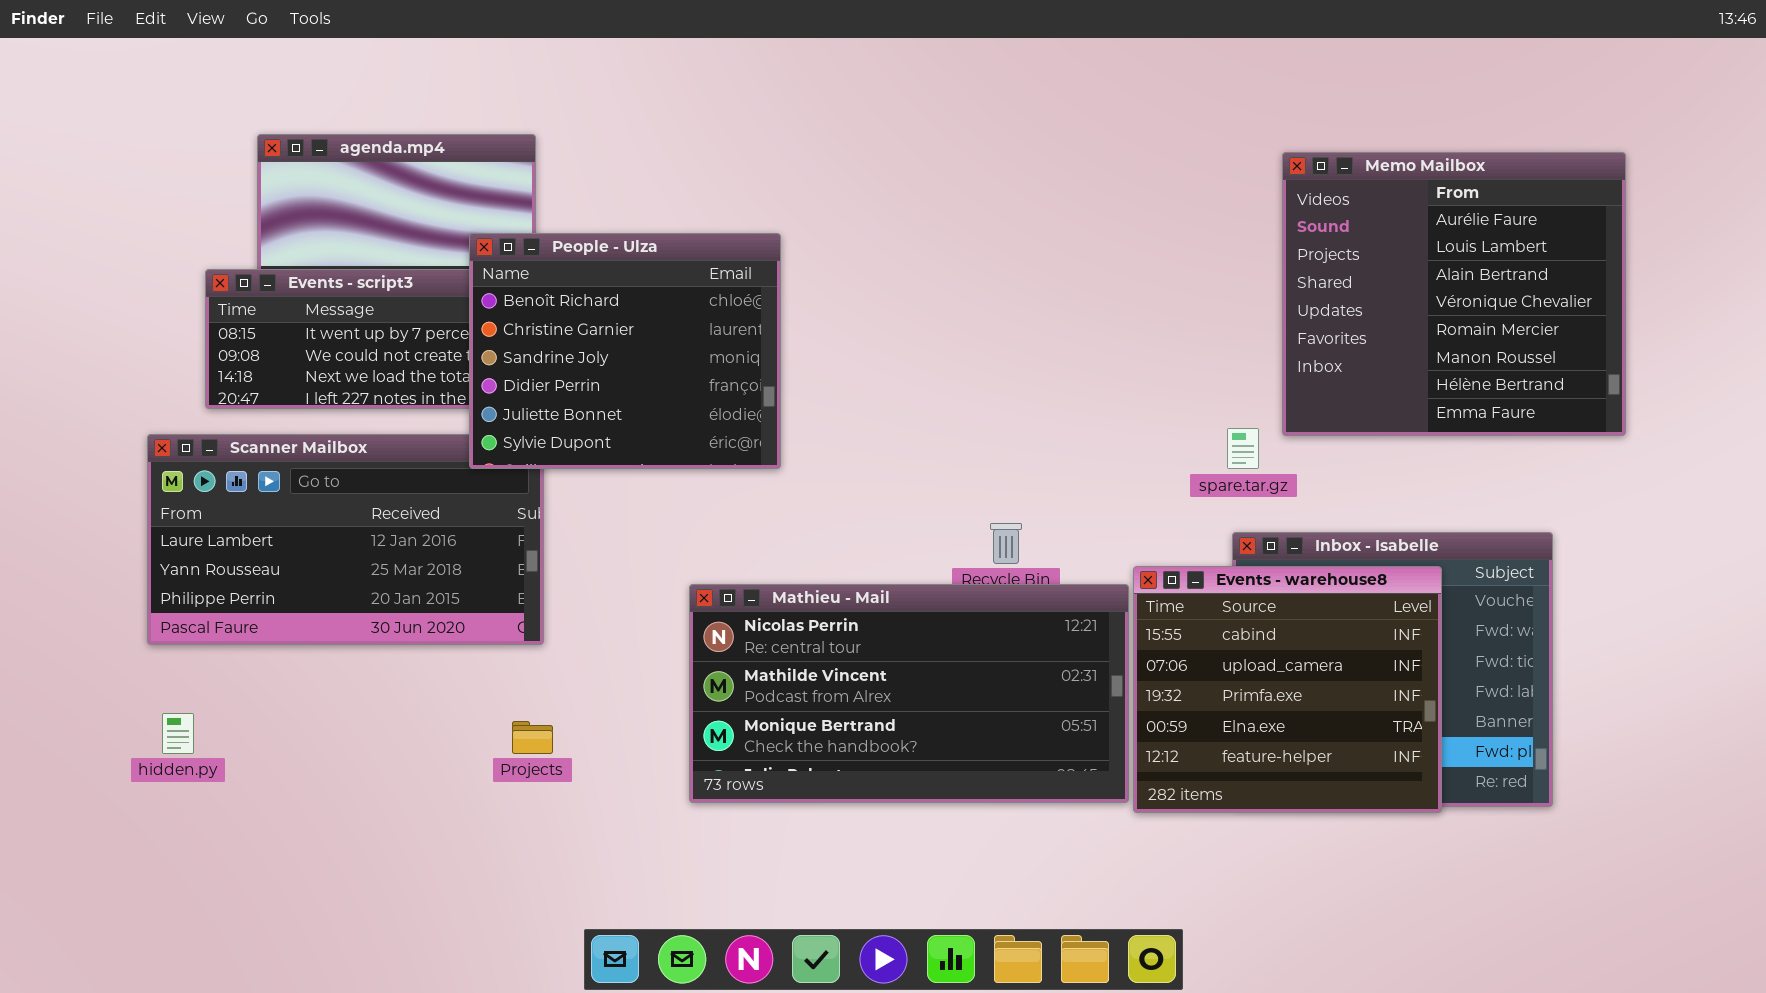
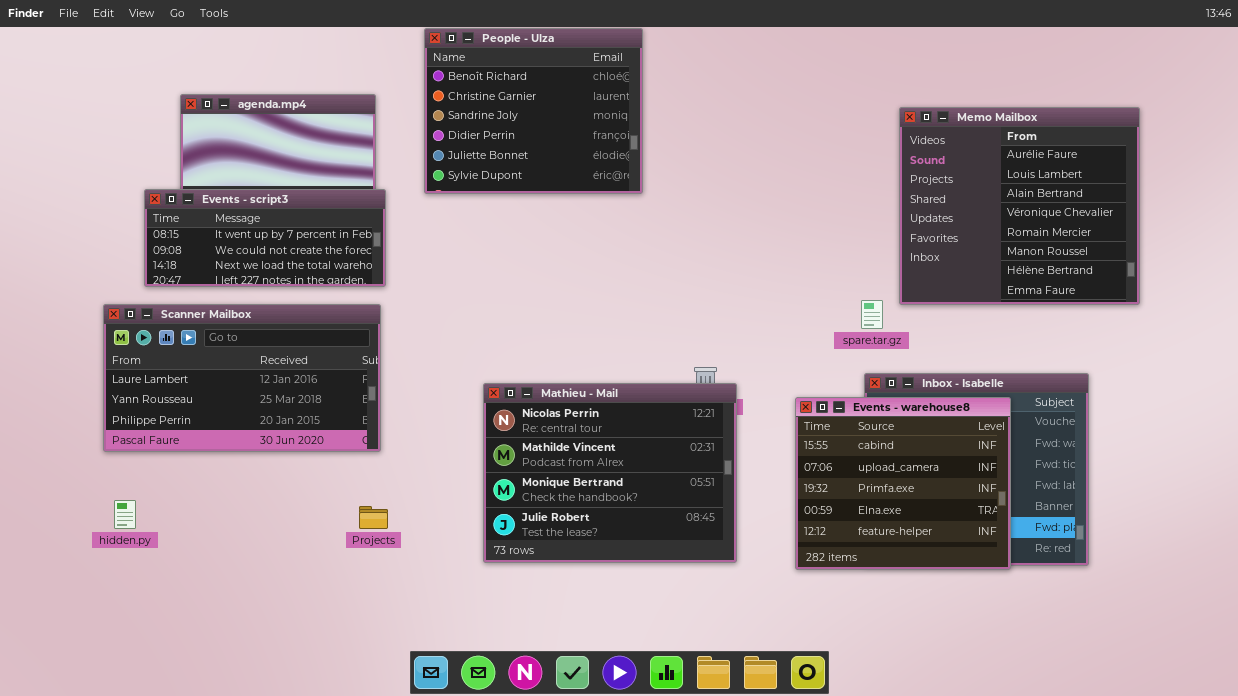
People - Ulza: [469,233,781,469] -> [424,28,643,194], moved
Mathieu - Mail: [689,584,1129,803] -> [483,383,737,563], resized

